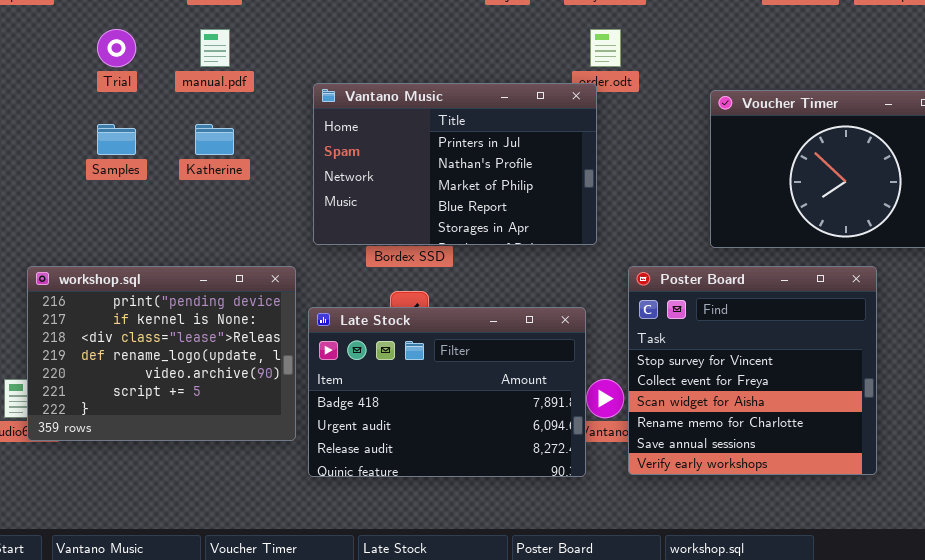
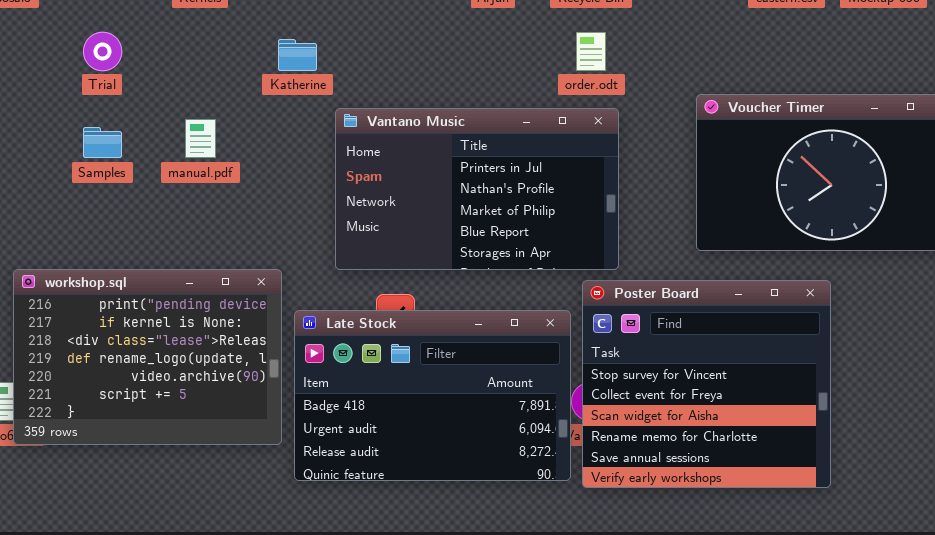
manual.pdf: [200,29,230,67] -> [185,119,216,158], moved
Vantano Music: [313,83,597,245] -> [335,108,619,270], moved
Katherine: [195,124,234,155] -> [278,39,317,71], moved
Poster Board: [628,266,877,475] -> [582,280,831,488], moved

